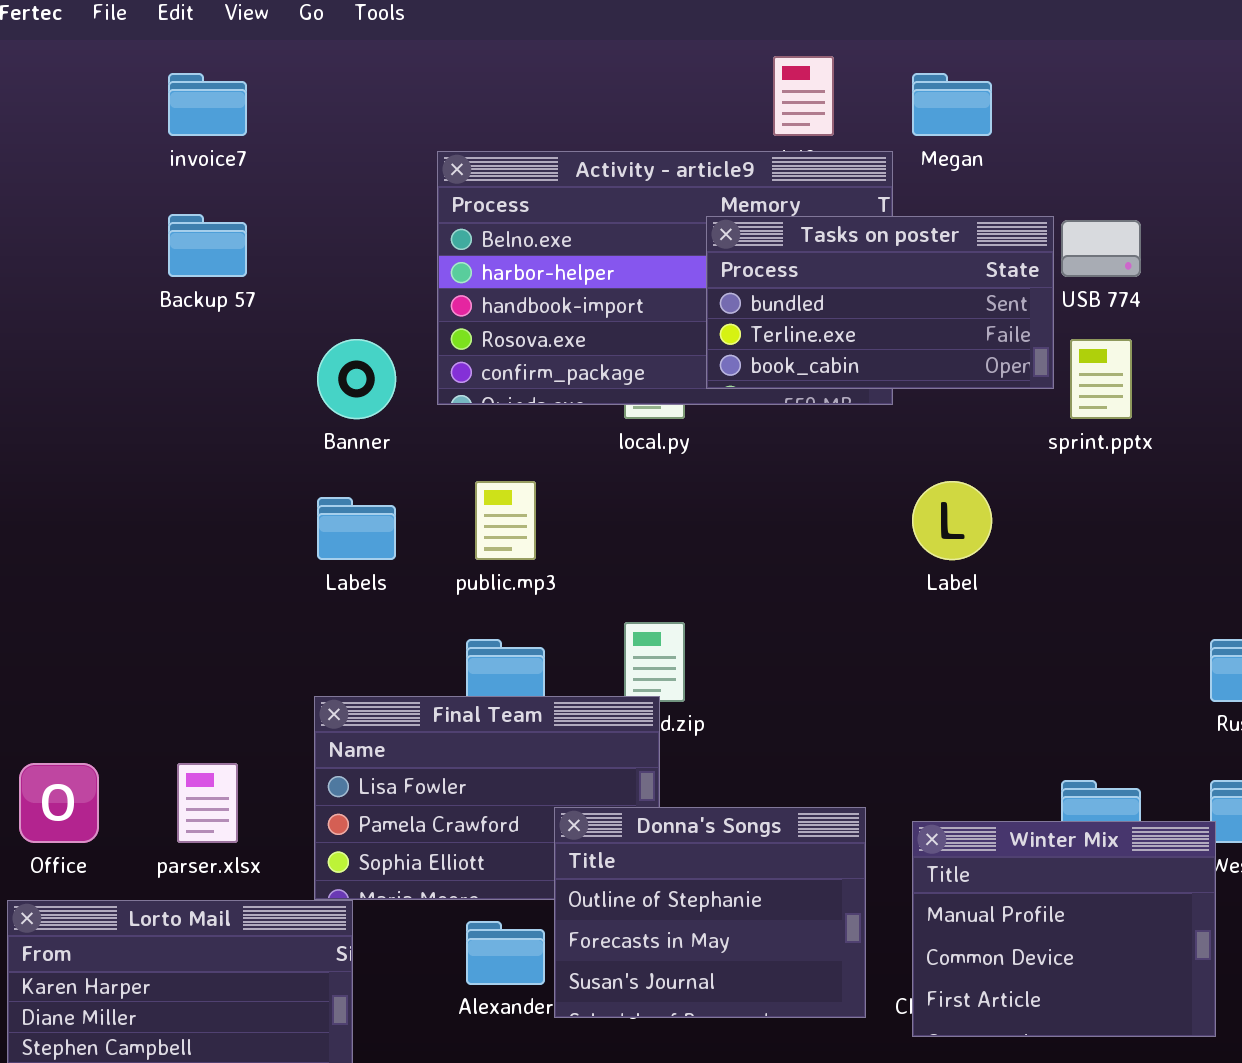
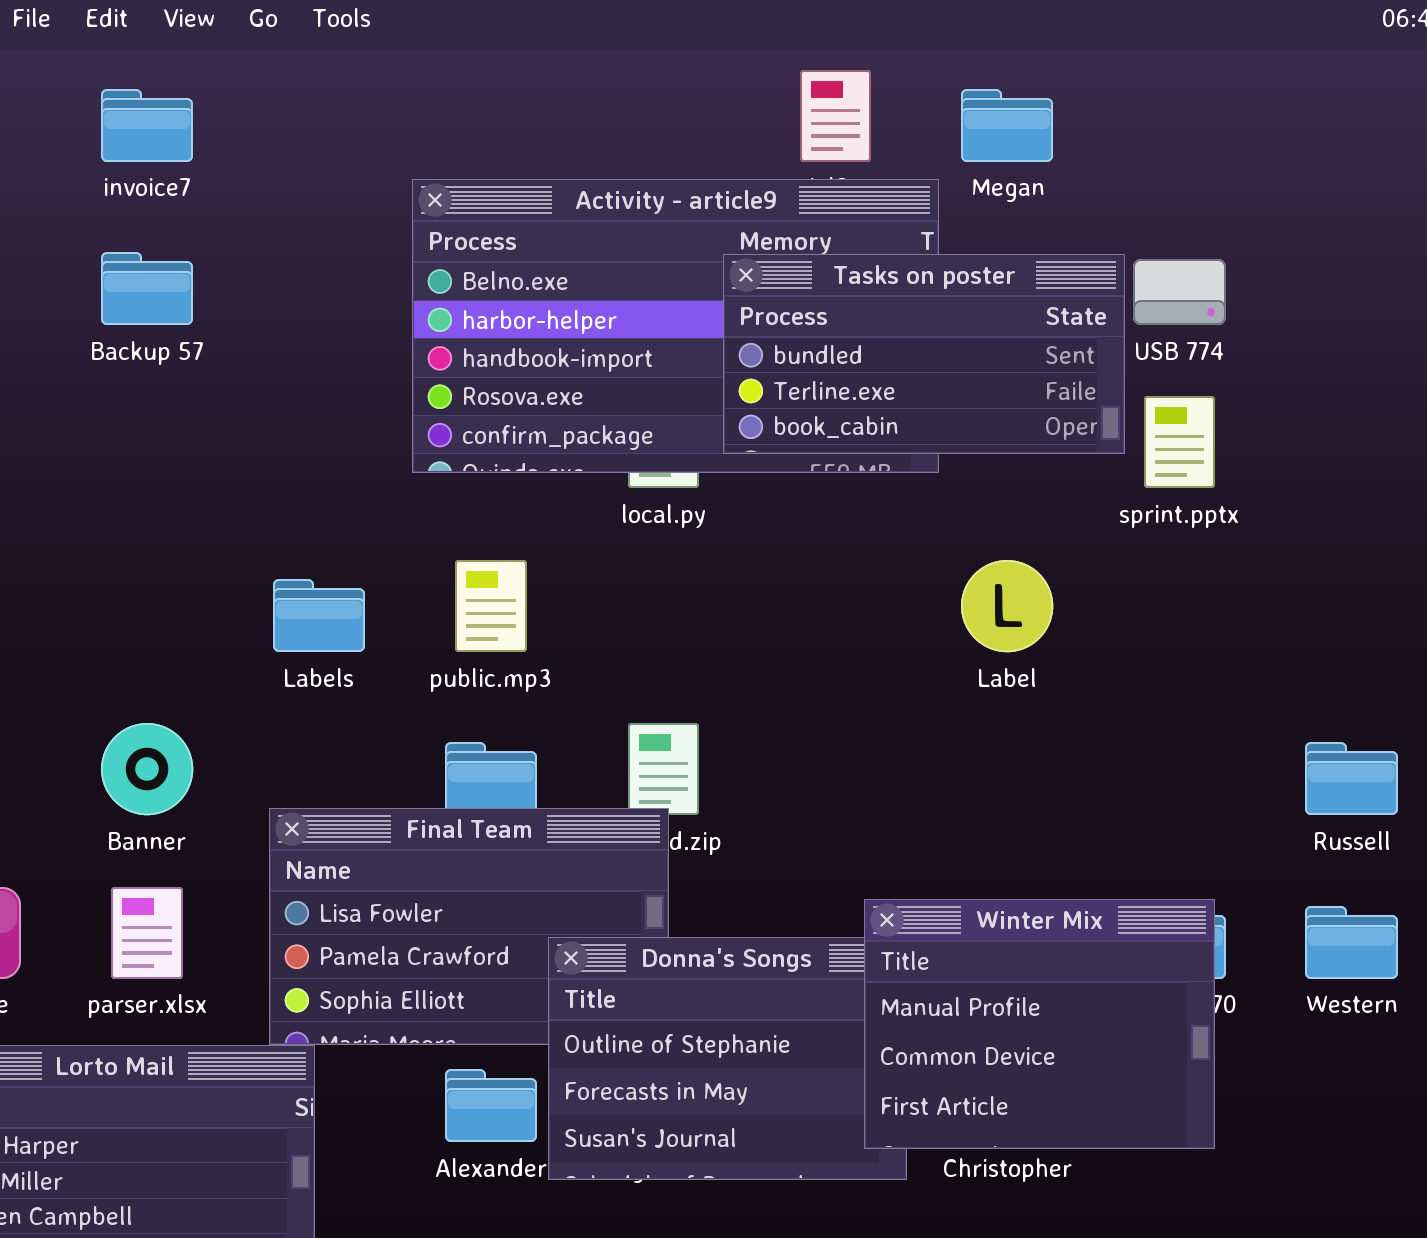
Banner: [317,339,396,419] -> [101,723,193,815], moved
Winter Mix: [912,821,1216,1037] -> [864,899,1215,1149], moved

